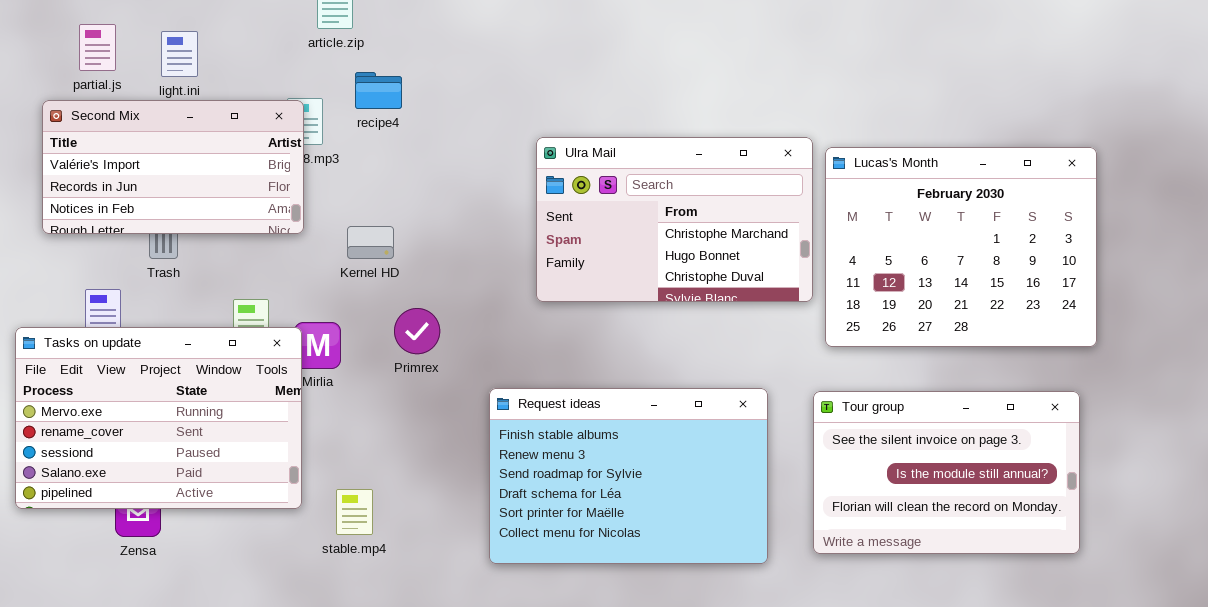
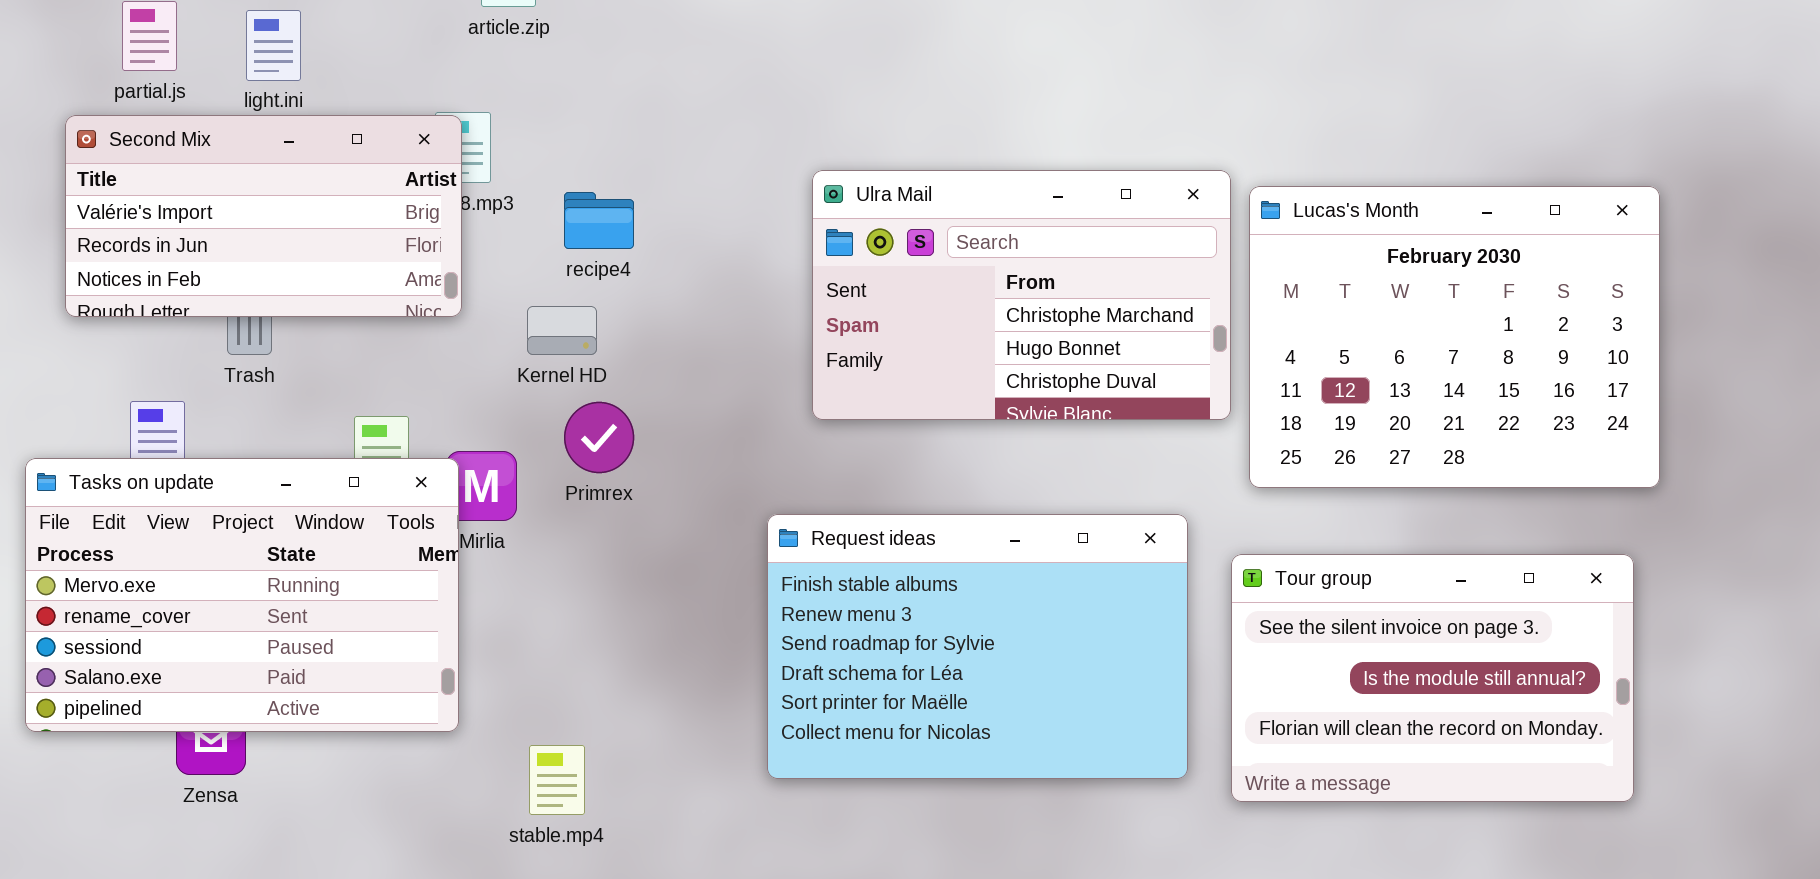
recipe4: [355,72,402,109] -> [564,192,634,249], moved
Primrex: [394,308,440,354] -> [564,402,634,473], moved
Request ideas: [489,388,768,564] -> [767,514,1188,779], moved
stable.mp4: [336,489,373,535] -> [529,745,585,815], moved

